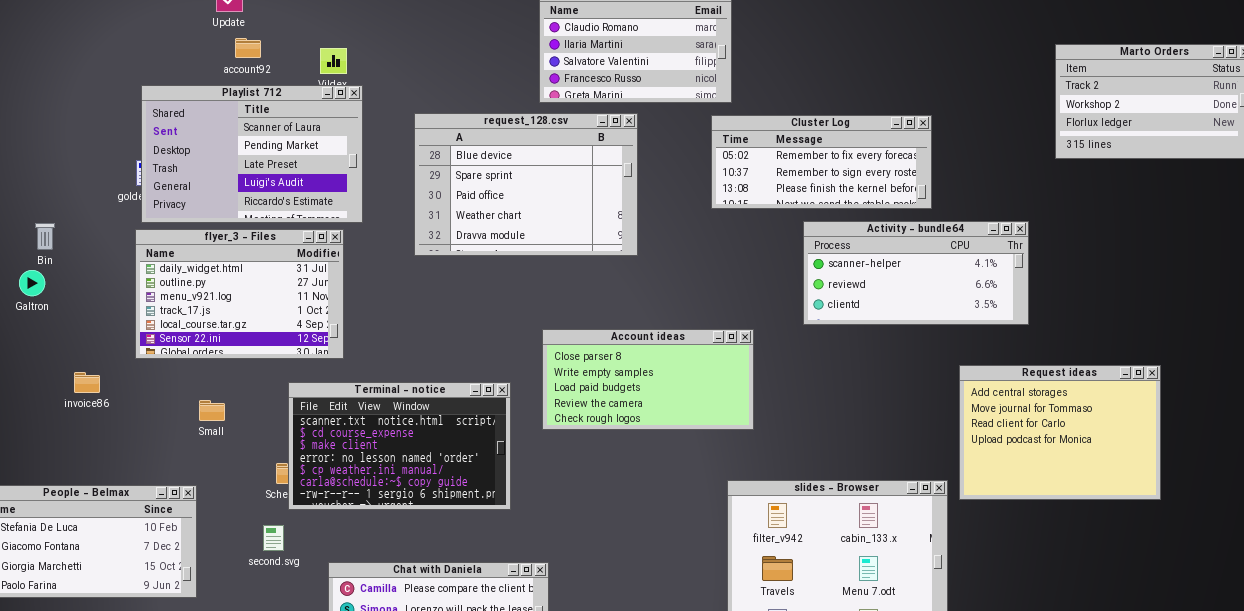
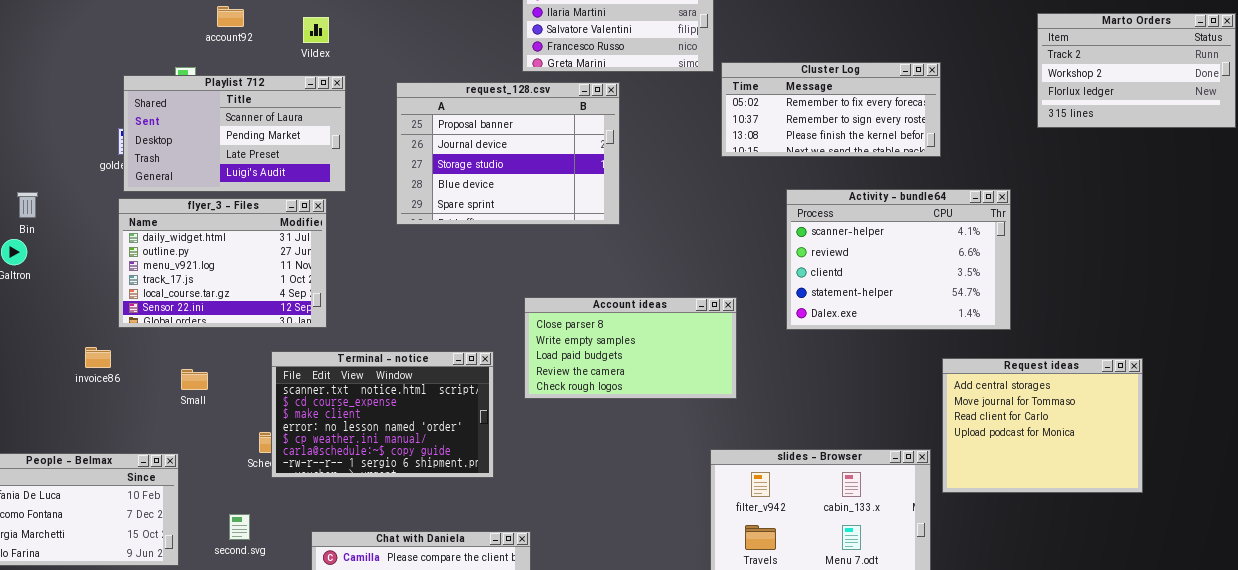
Playlist 712: [141,85,363,223] -> [123,75,346,192], resized
request_128.csv: [414,113,638,256] -> [396,82,620,225], scrolled up 3 rows
Cluster Log: [711,115,932,209] -> [721,62,941,157], moved
Activity - bundle64: [803,221,1029,325] -> [786,189,1011,330], resized
Request ideas: [959,365,1161,500] -> [942,358,1143,493], moved
invoice86: [74,372,100,393] -> [85,347,111,368], moved
second.svg: [263,525,284,551] -> [229,514,250,540], moved

